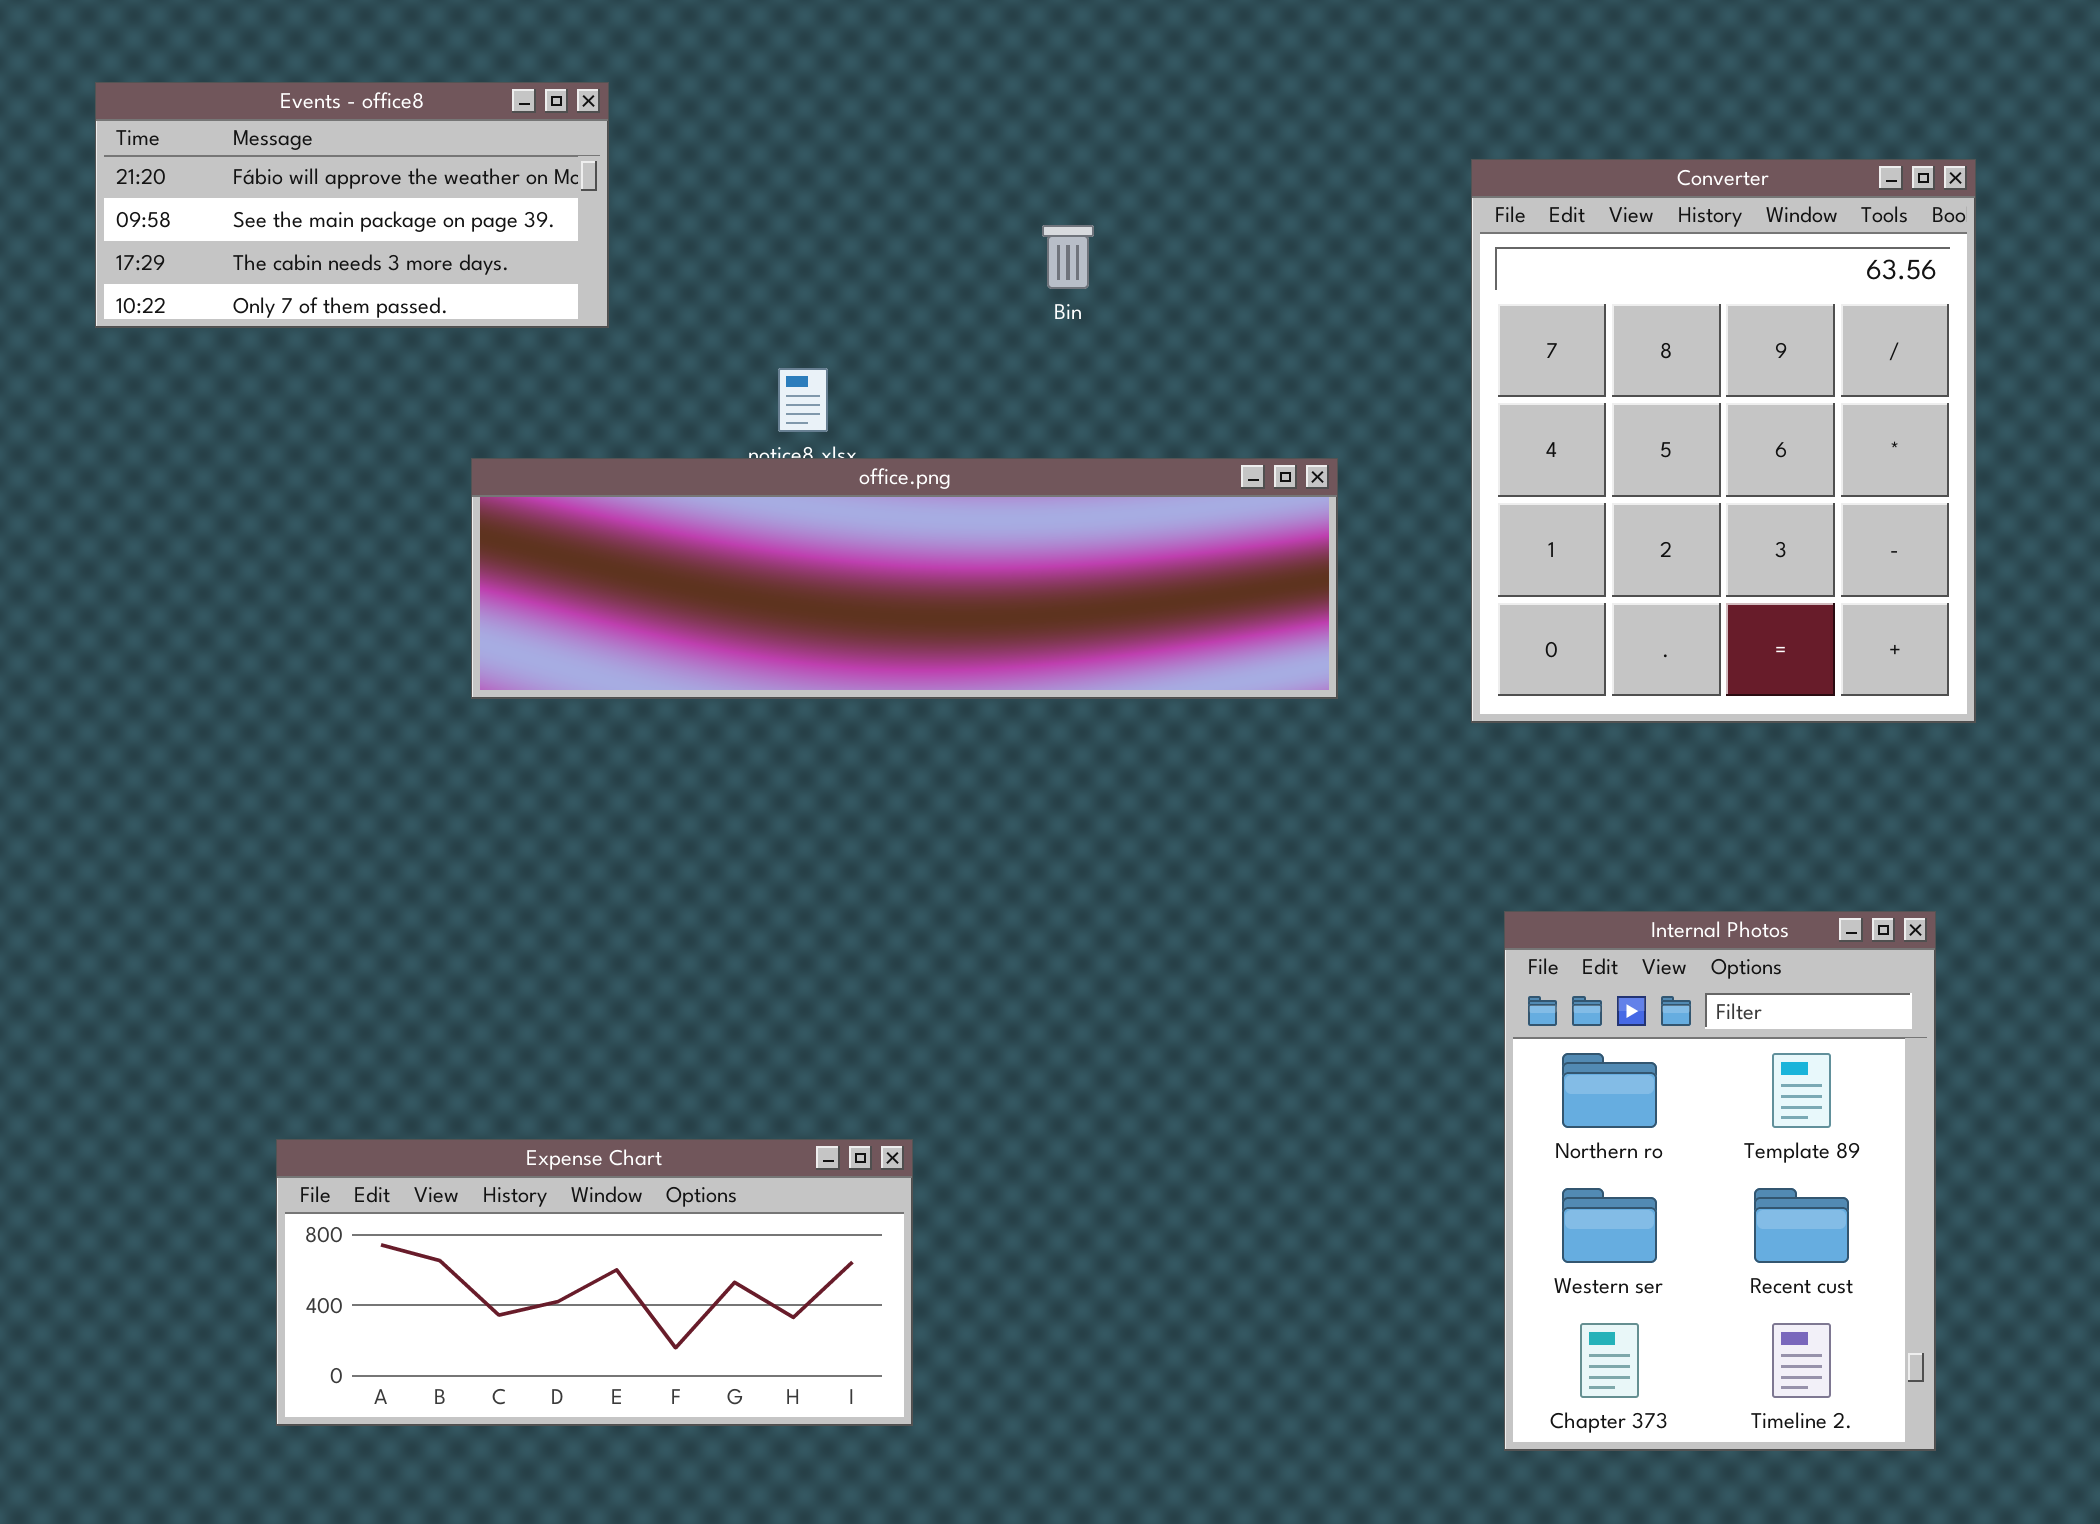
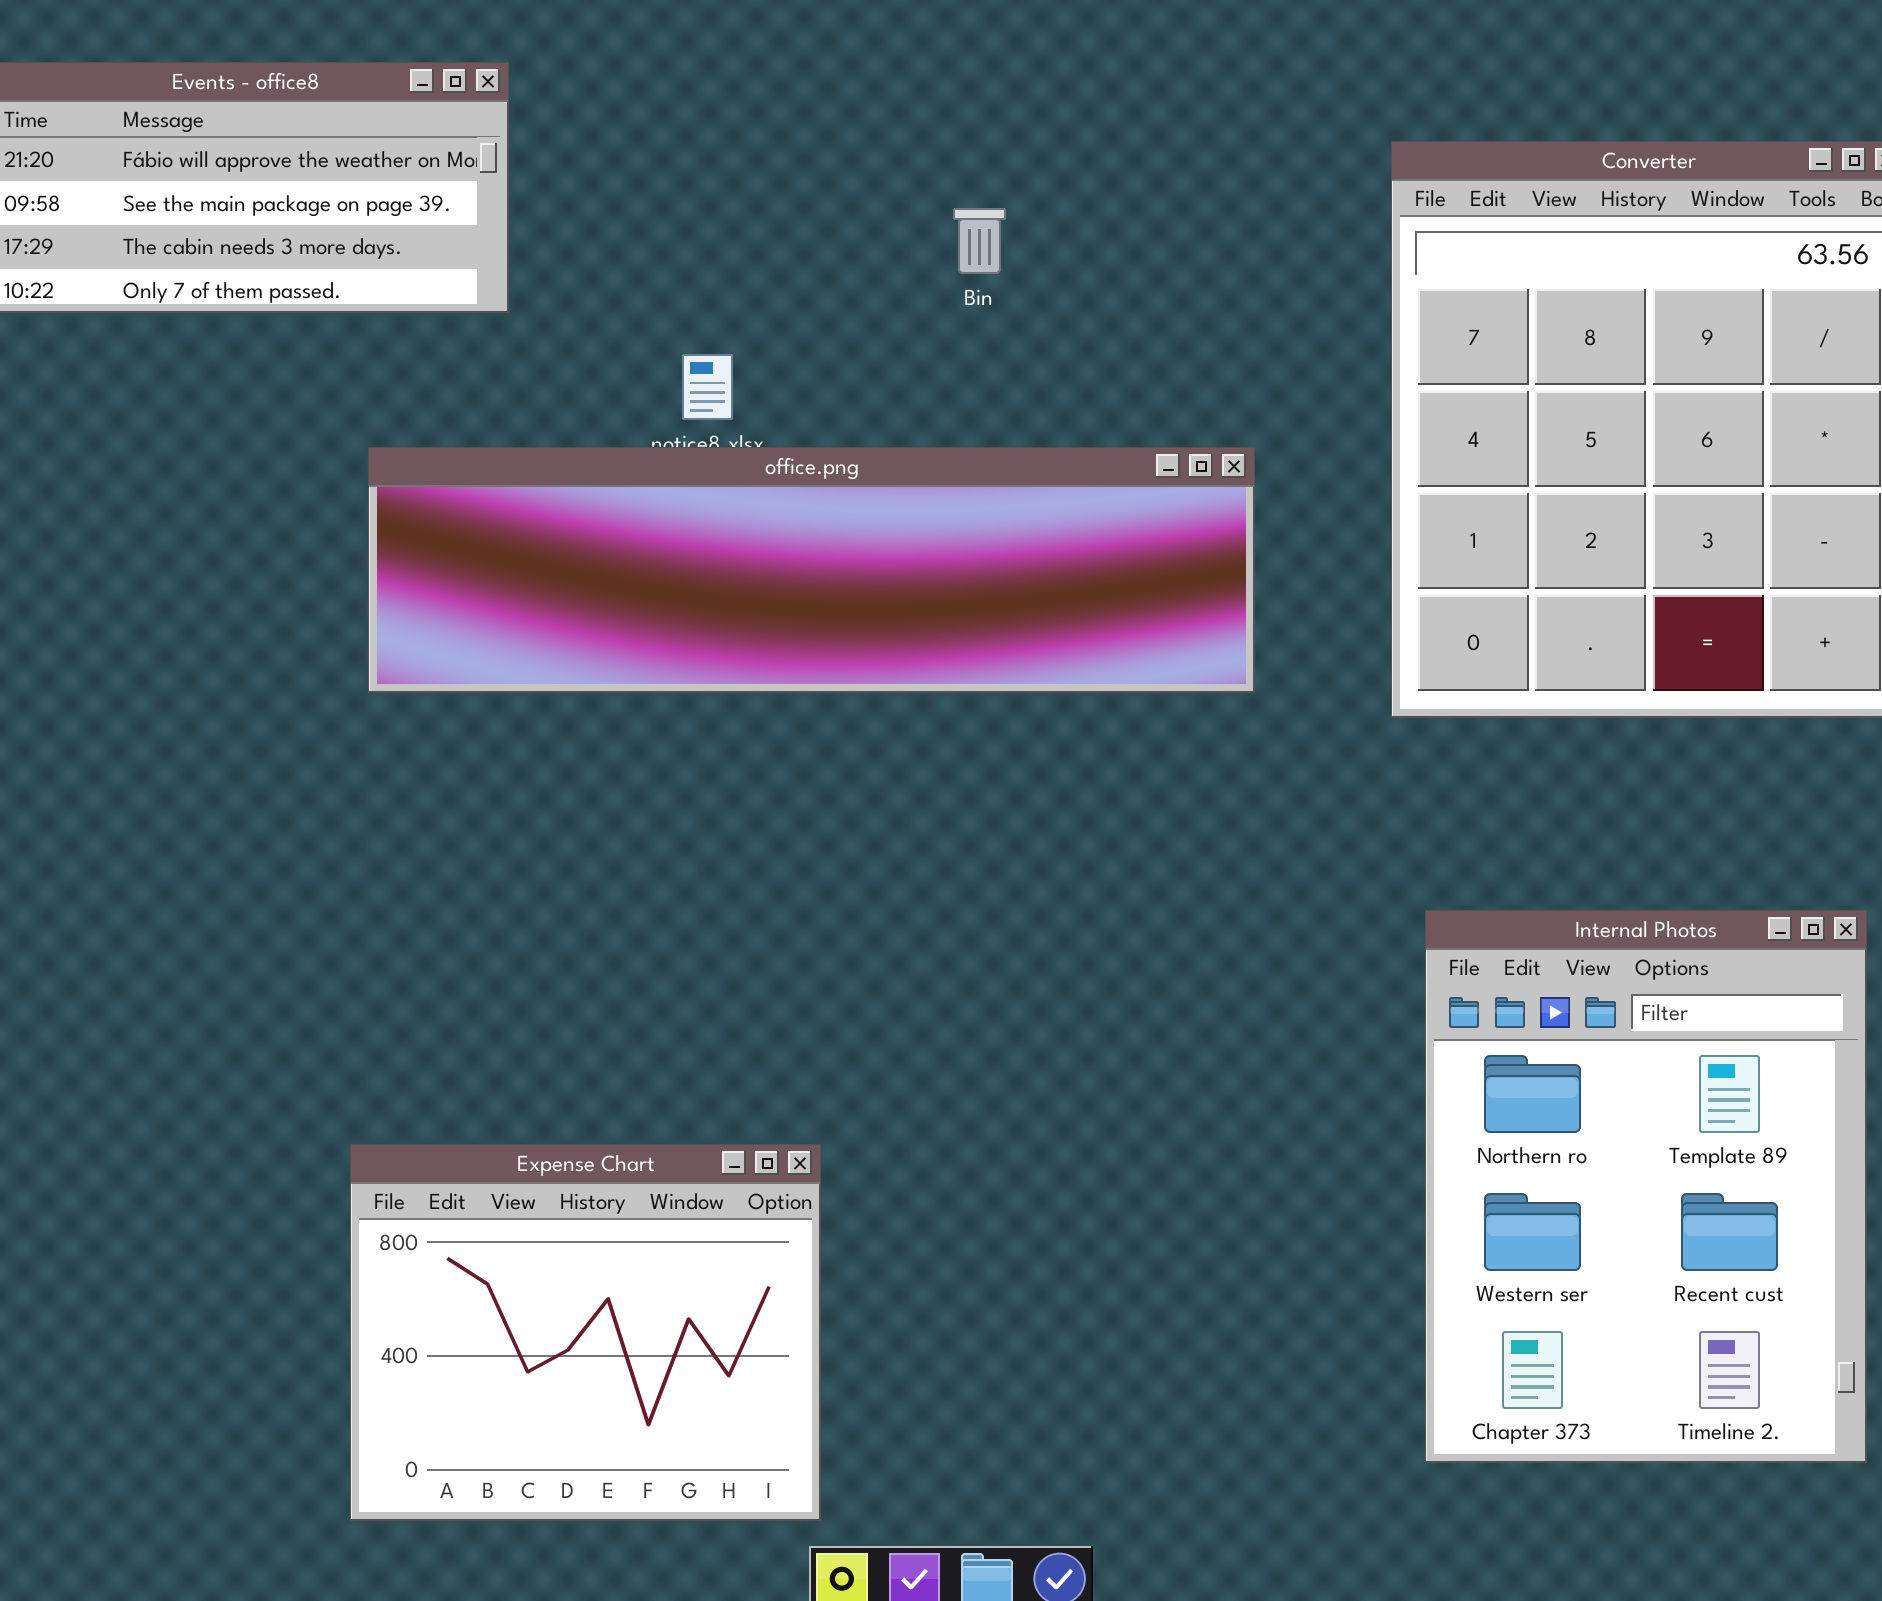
Expense Chart: [276,1139,913,1426] -> [350,1144,821,1521], resized

